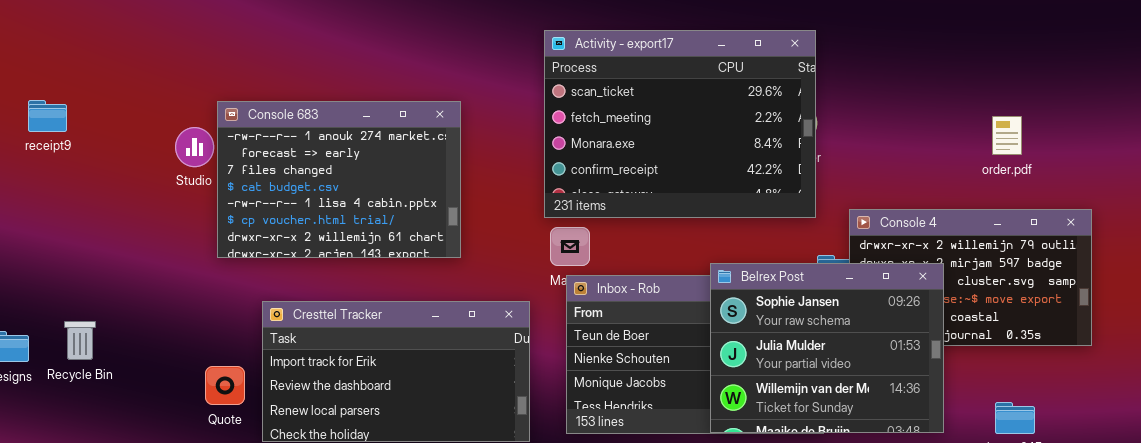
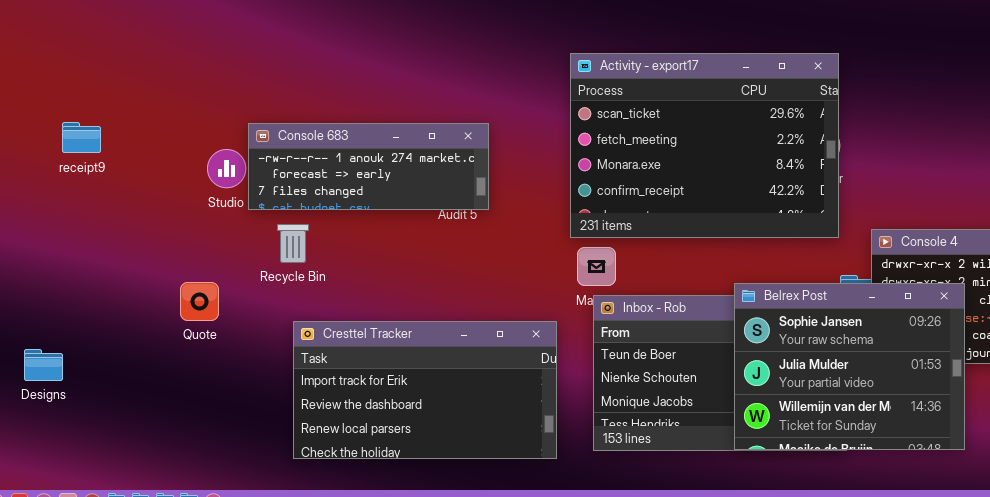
Console 683: [217,101,461,258] -> [248,123,489,210], resized
Recycle Bin: [64,321,96,360] -> [277,224,309,263], moved
Quote: [205,366,245,405] -> [180,282,219,321], moved

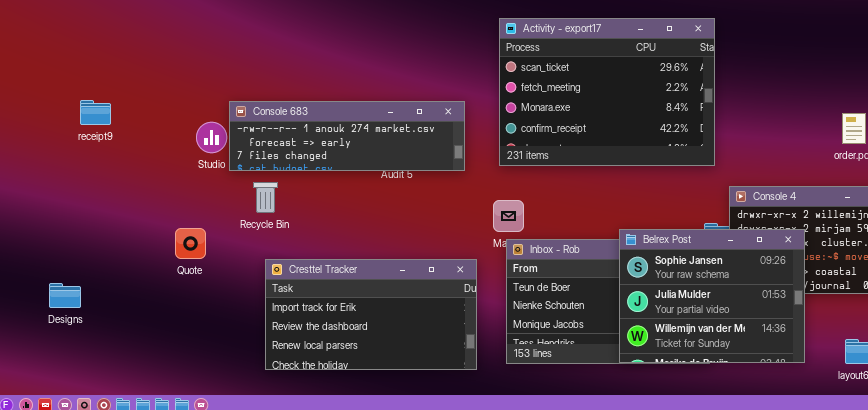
Activity - export17: [570,53,839,238] -> [499,18,715,166], moved
Console 683: [248,123,489,210] -> [229,101,465,171], resized

